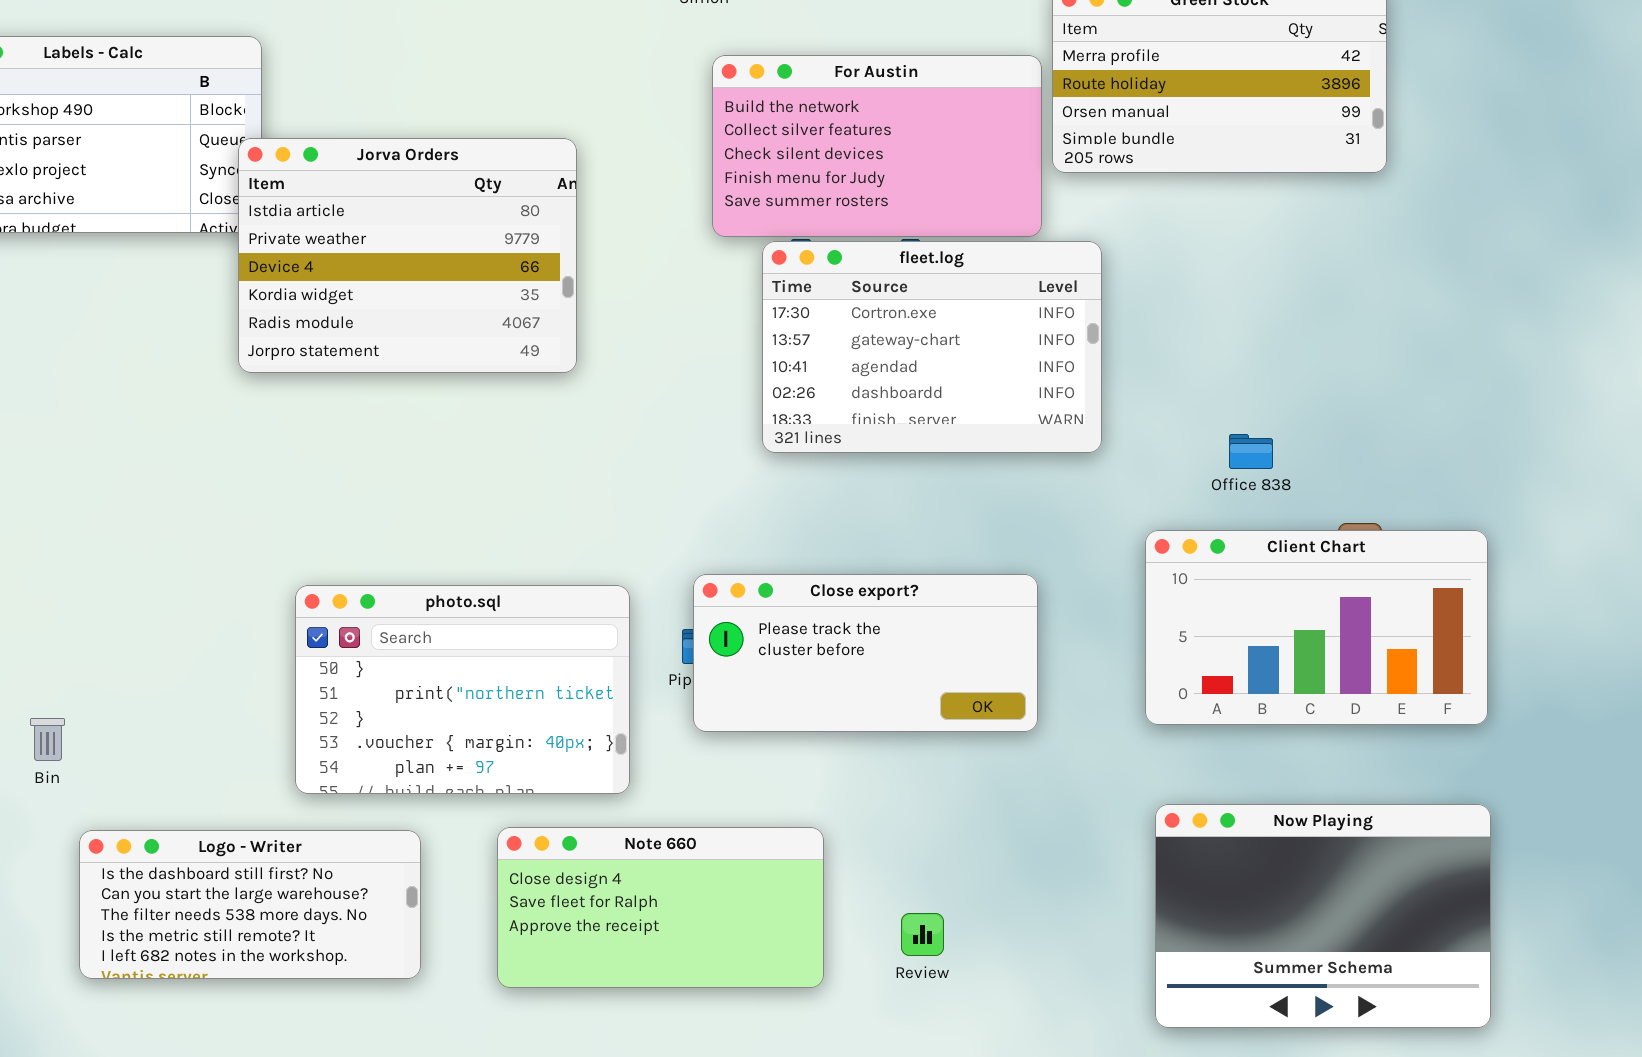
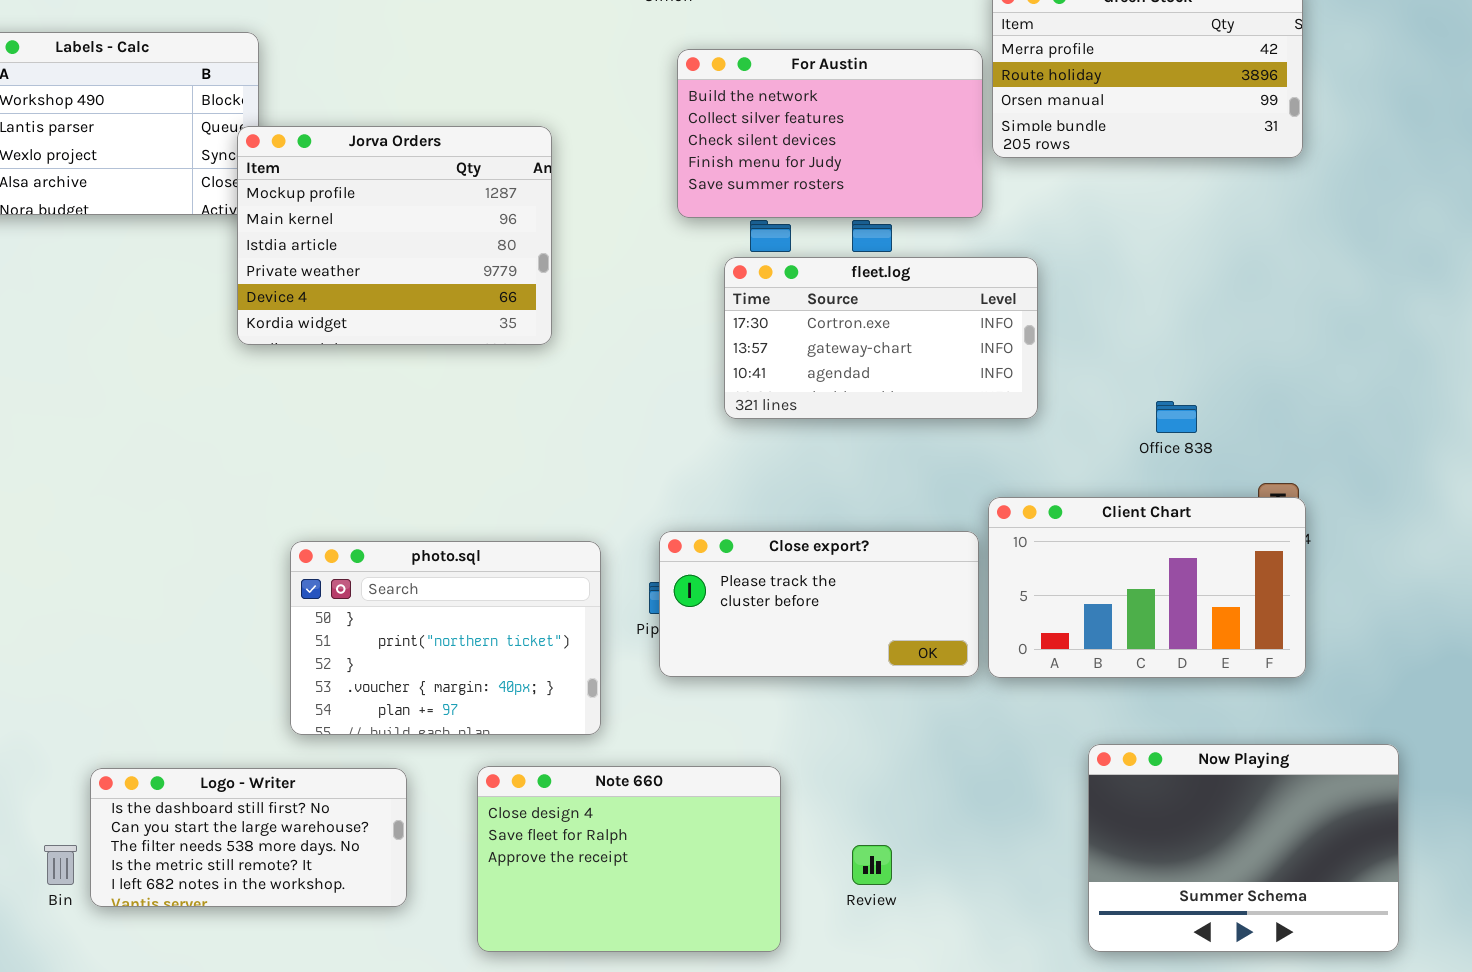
Jorva Orders: [238,138,577,373] -> [237,126,552,345], scrolled up 2 rows
fleet.log: [762,241,1102,453] -> [724,257,1038,419], resized
Client Chart: [1145,530,1488,725] -> [988,497,1306,678], moved
Bin: [30,718,65,761] -> [44,845,77,885], moved
Note 660: [497,827,824,988] -> [477,766,781,952], resized

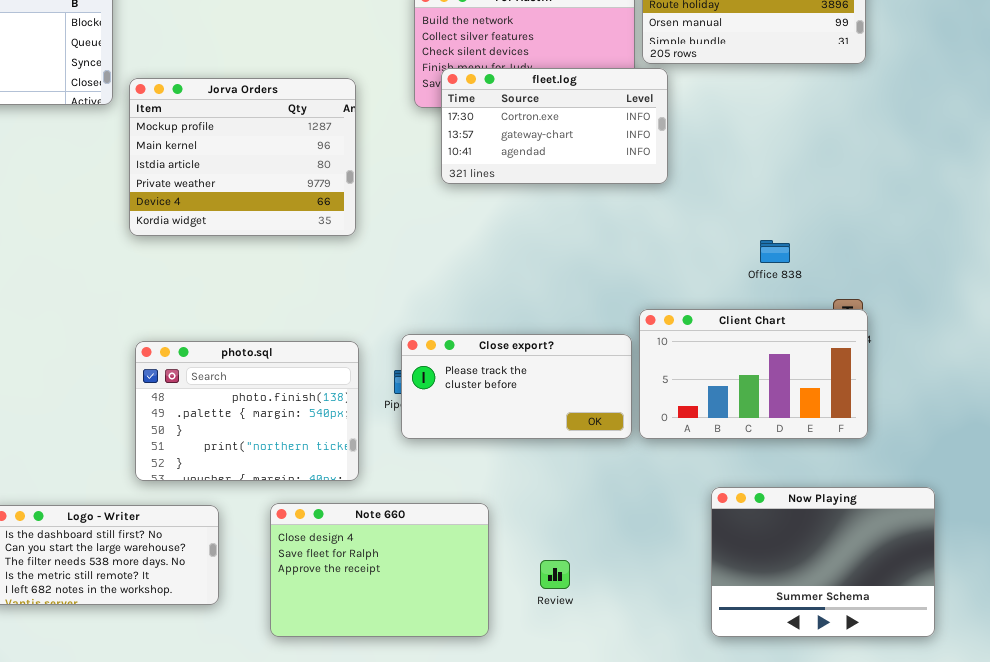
Jorva Orders: [237,126,552,345] -> [129,78,356,236], moved
fleet.log: [724,257,1038,419] -> [441,68,668,184], moved
photo.sql: [290,541,601,735] -> [135,341,359,481], scrolled up 2 rows

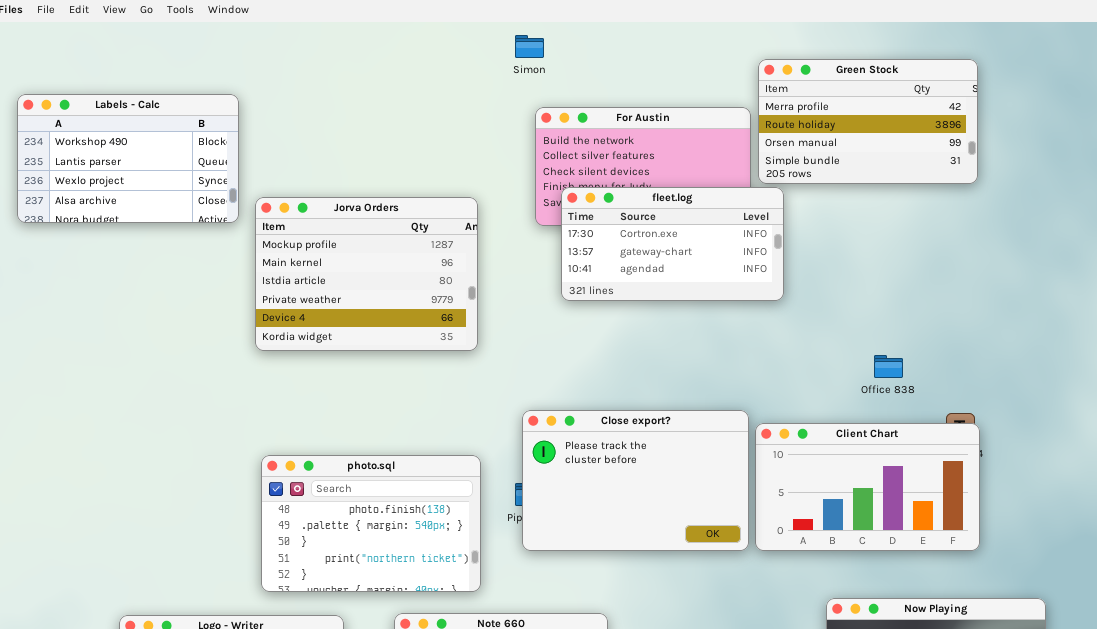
Close export?: [401,334,632,439] -> [522,410,749,551], resized

